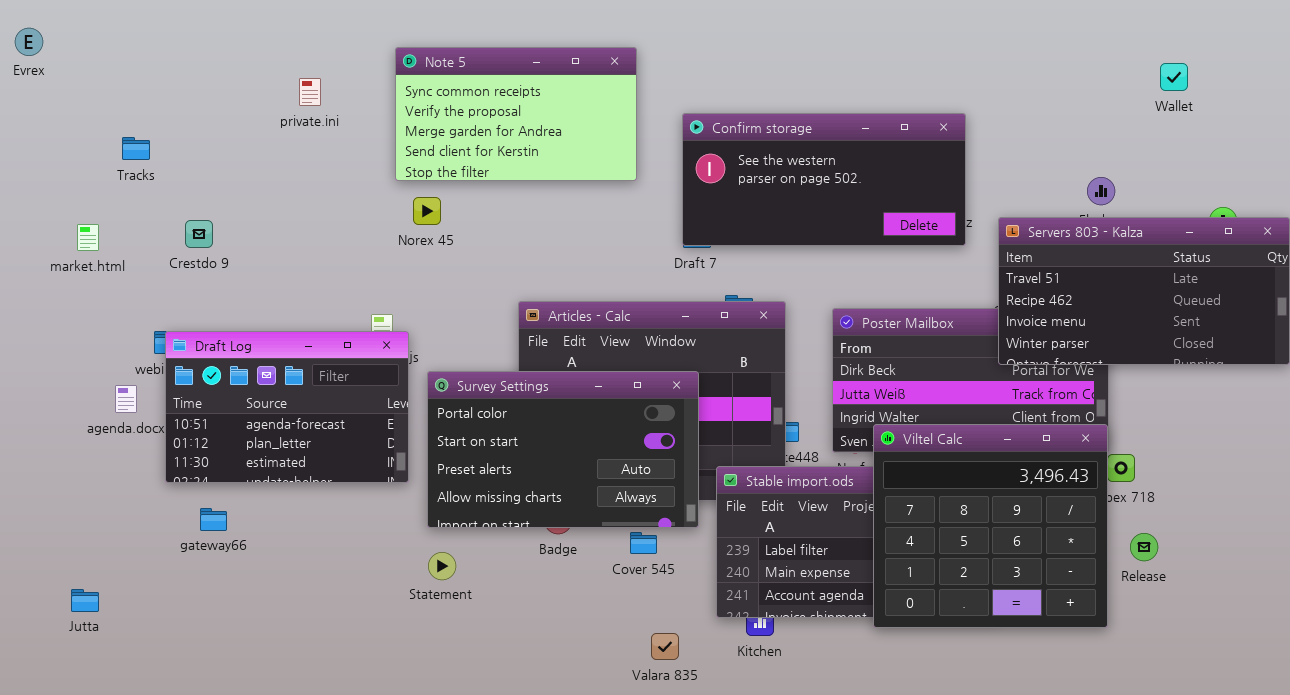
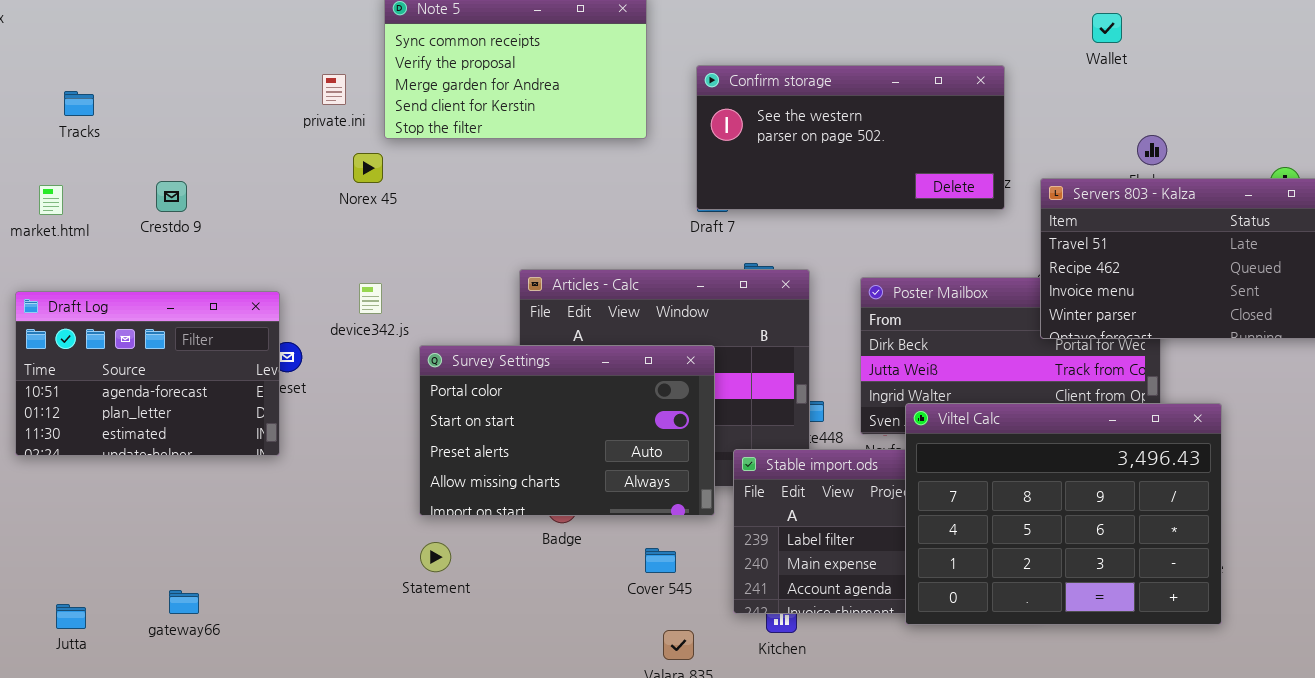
Wallet: [1160,63,1188,91] -> [1092,13,1122,43], moved
private.ini: [299,78,321,106] -> [322,74,346,105], moved
Tracks: [122,137,150,160] -> [64,91,94,116], moved
Norex 45: [413,197,441,225] -> [353,153,383,183], moved
Draft Log: [165,331,409,483] -> [15,291,280,456], moved
Viltel Calc: [873,424,1108,628] -> [905,403,1222,625], resized
gateway66: [200,508,227,531] -> [169,590,199,614], moved
Cover 545: [630,532,657,554] -> [645,548,676,573], moved
Jutta: [71,589,99,612] -> [56,604,86,629], moved

